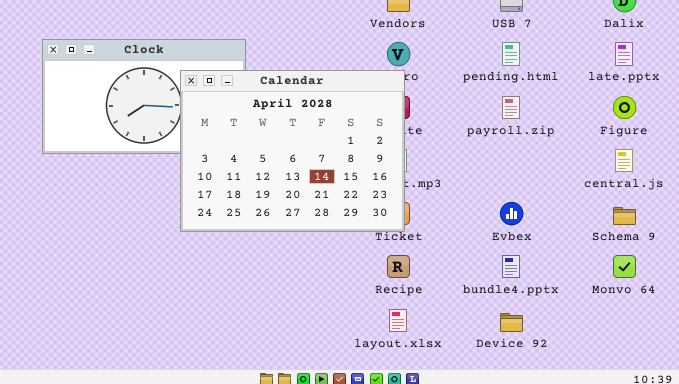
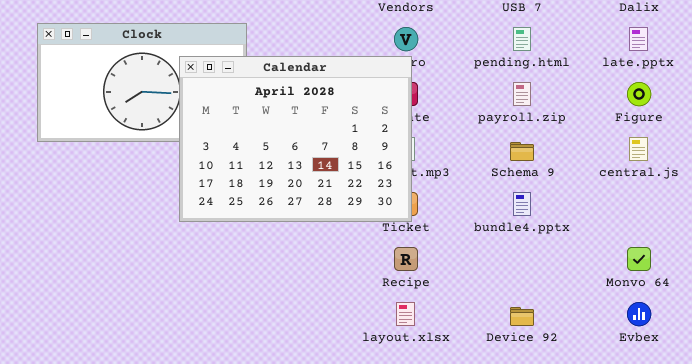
Evbex: [500,202,523,225] -> [627,302,651,326], moved
Schema 9: [613,207,636,225] -> [510,142,534,161], moved
bundle4.pptx: [502,255,520,278] -> [513,192,531,216], moved

